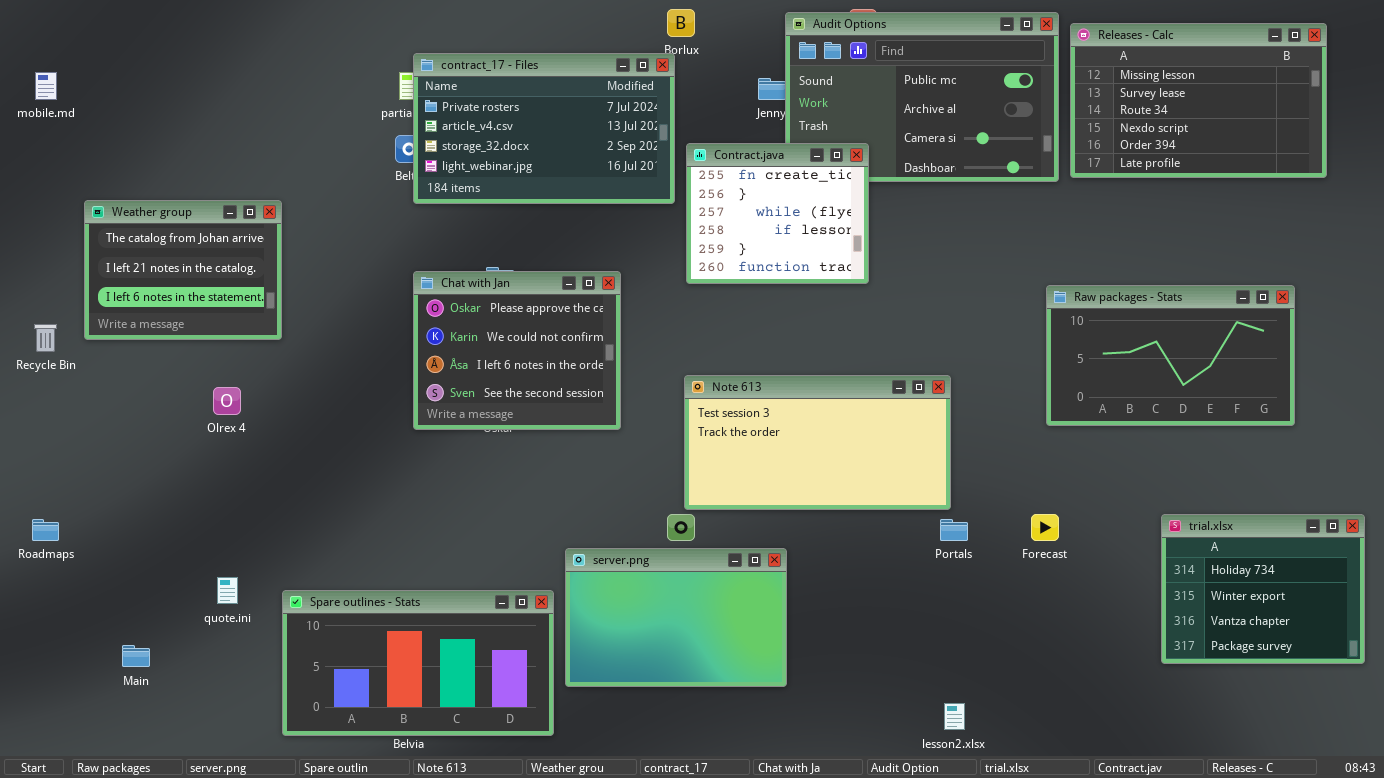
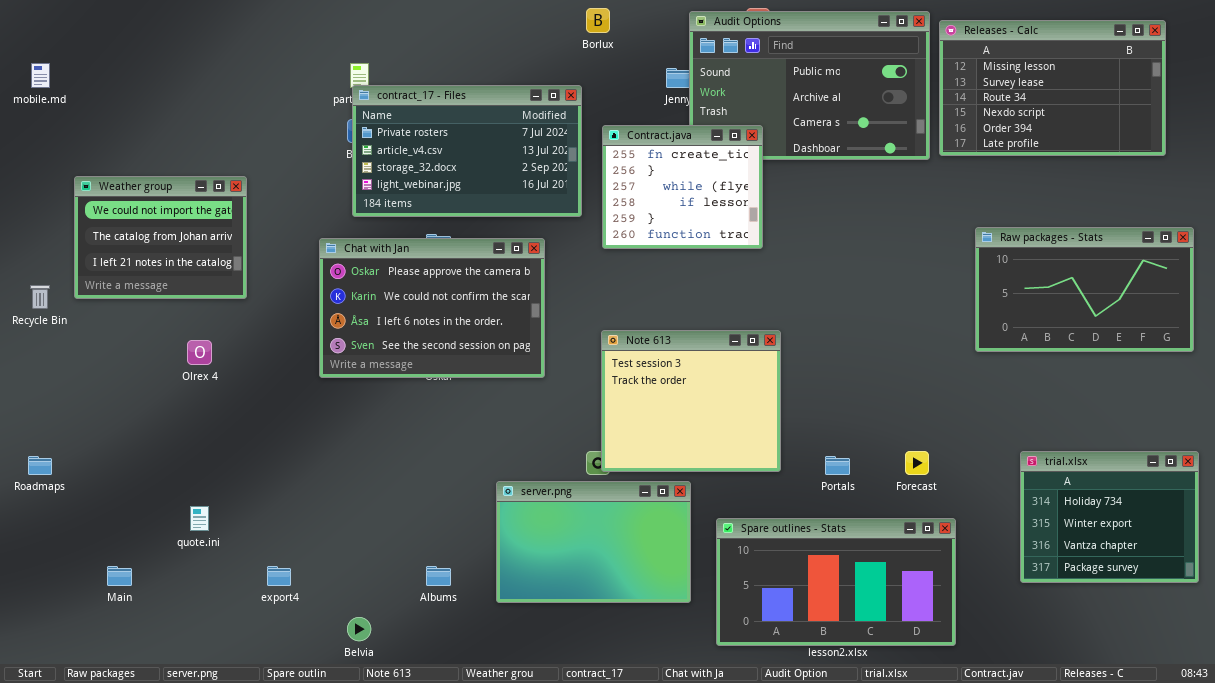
contract_17 - Files: [413,53,675,204] -> [352,85,582,217], moved
Weather group: [84,200,282,340] -> [74,176,247,299], scrolled up 1 row
Chat with Jan: [413,271,621,430] -> [319,238,545,378], resized
Raw packages - Stats: [1046,285,1295,426] -> [975,227,1194,352], moved
Note 613: [684,375,951,510] -> [601,330,781,472], resized
Spare outlines - Stats: [282,590,554,736] -> [716,518,956,646], moved

